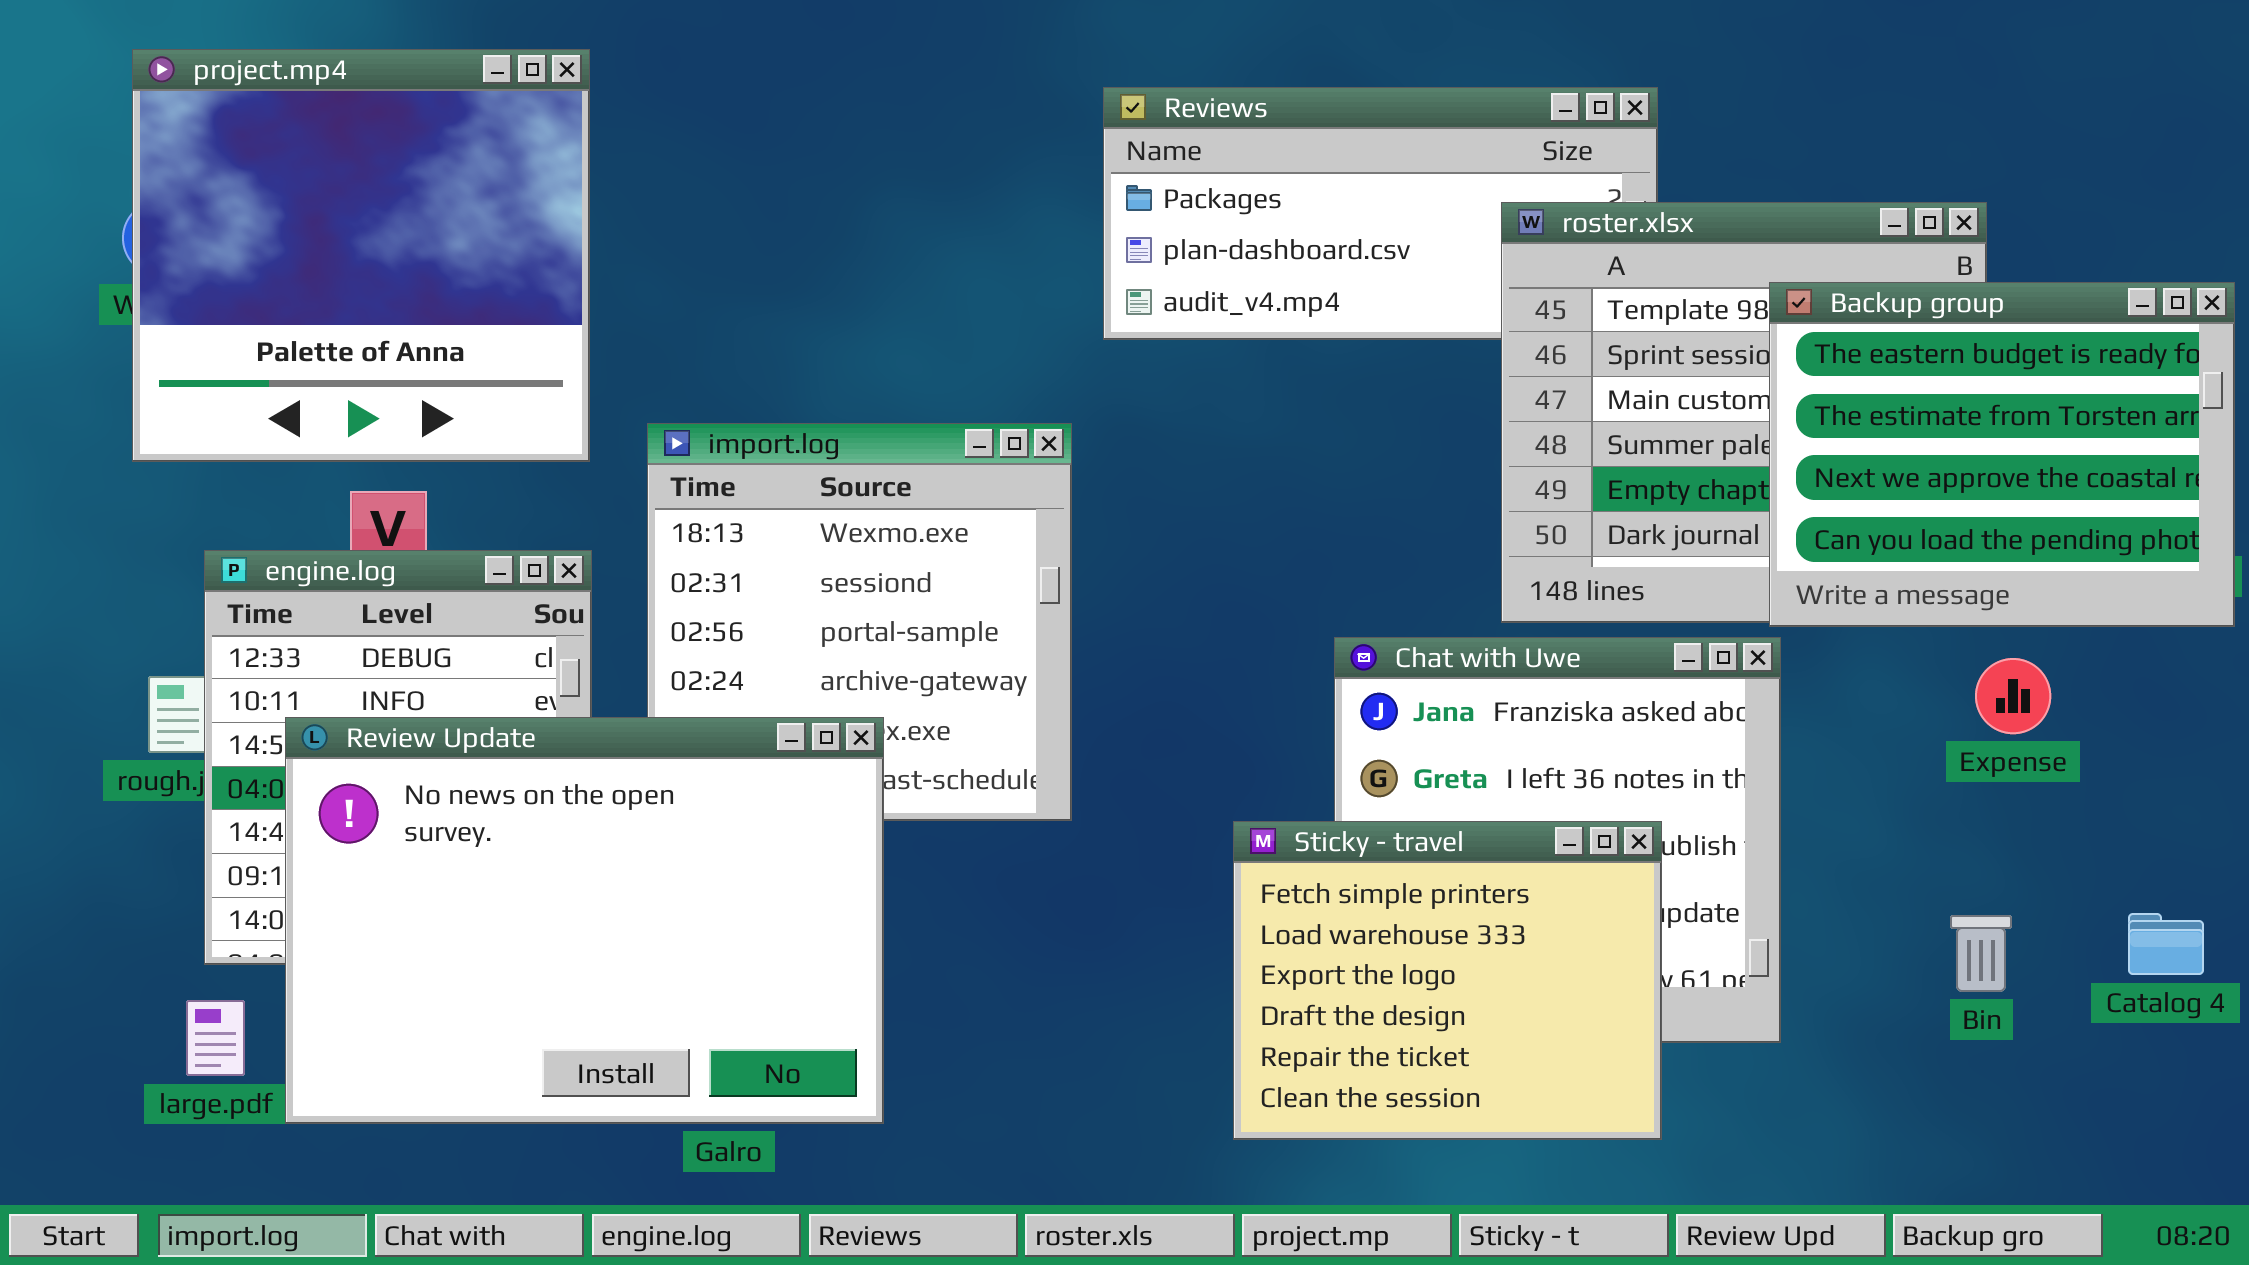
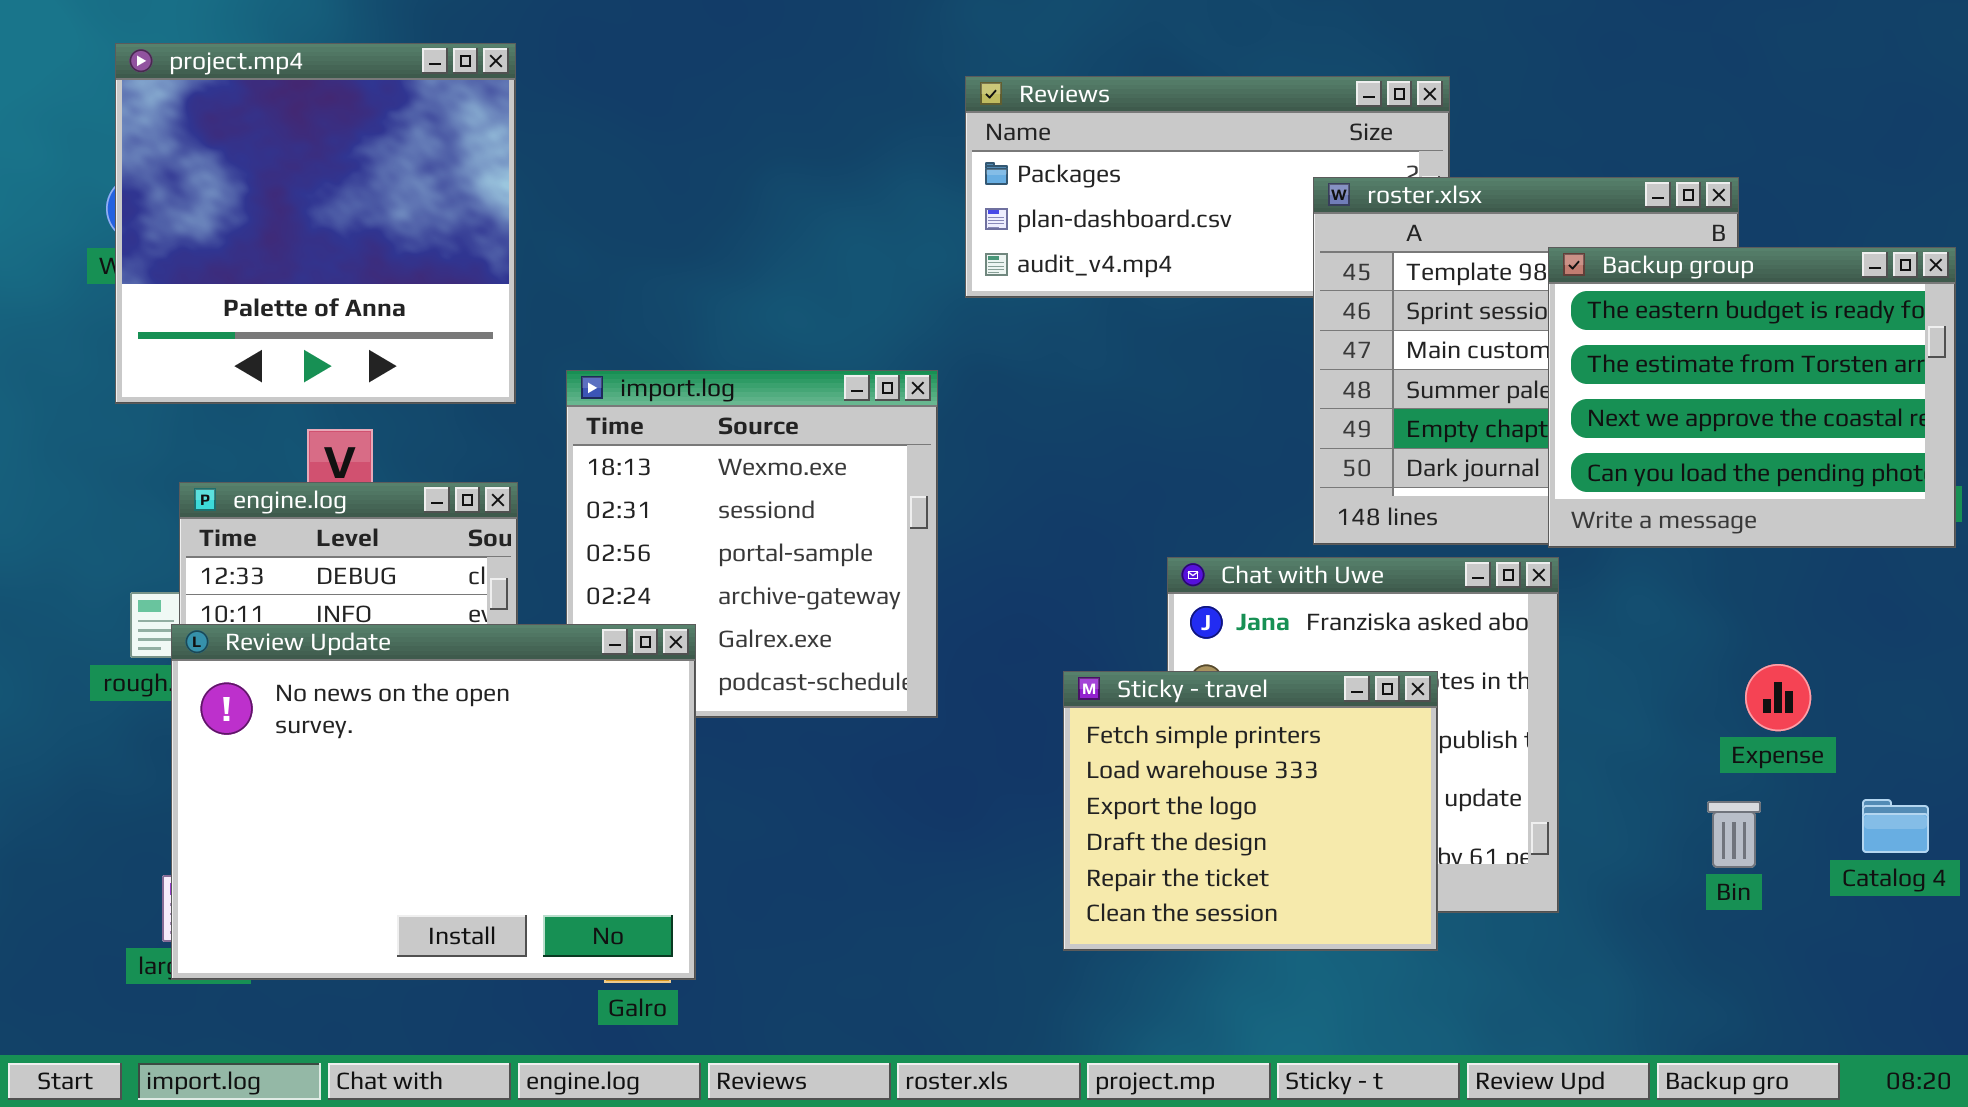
Expense: [1975,658,2051,734] -> [1745,664,1811,731], moved
Review Update: [285,717,884,1124] -> [171,624,696,980], moved
Sticky - travel: [1233,821,1662,1140] -> [1063,671,1438,951], moved

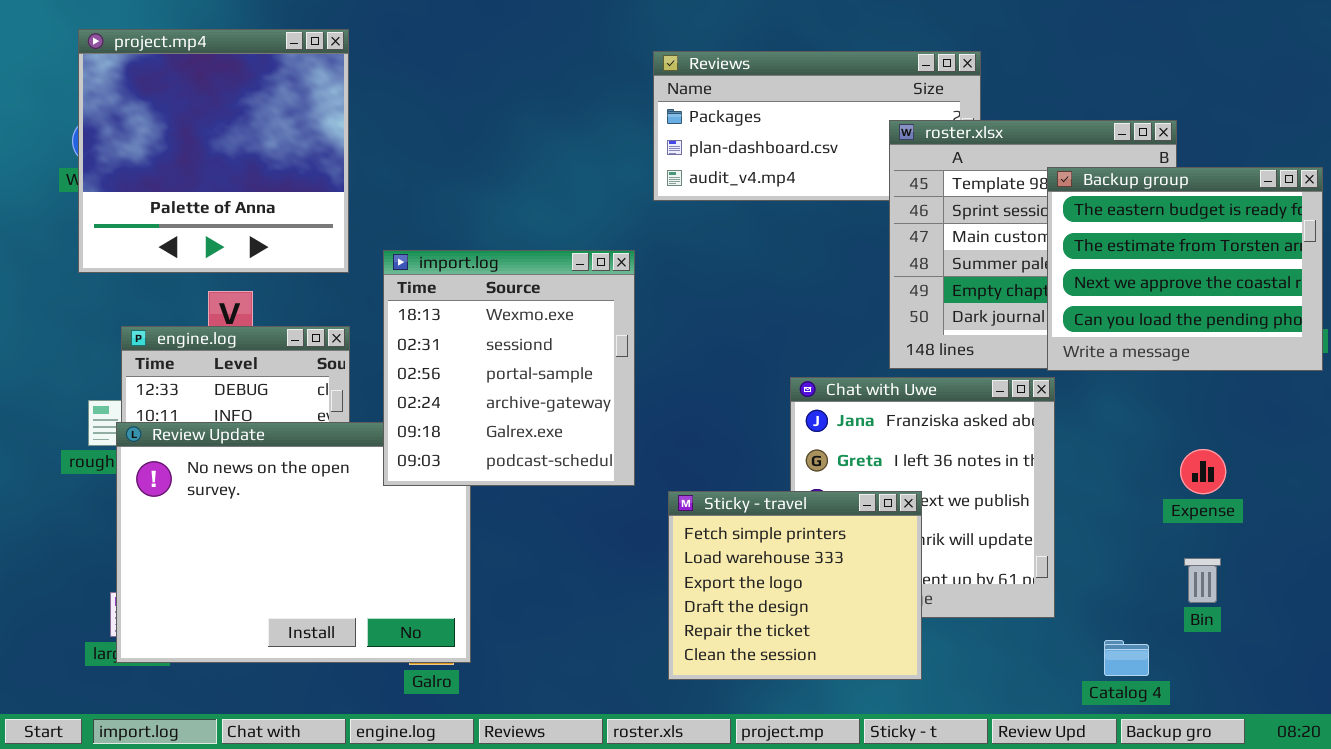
import.log: [566,370,938,718] -> [383,250,635,486], raised
Sticky - travel: [1063,671,1438,951] -> [668,491,922,680], moved
Catalog 4: [1862,799,1929,853] -> [1104,640,1149,676], moved
Bin: [1707,801,1761,868] -> [1184,558,1221,603], moved

